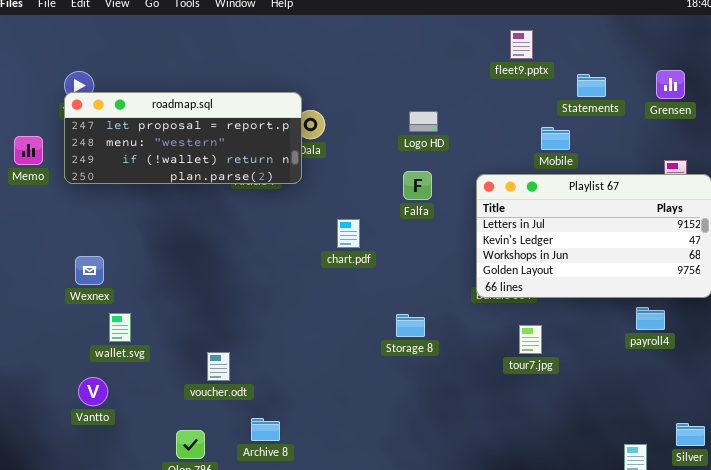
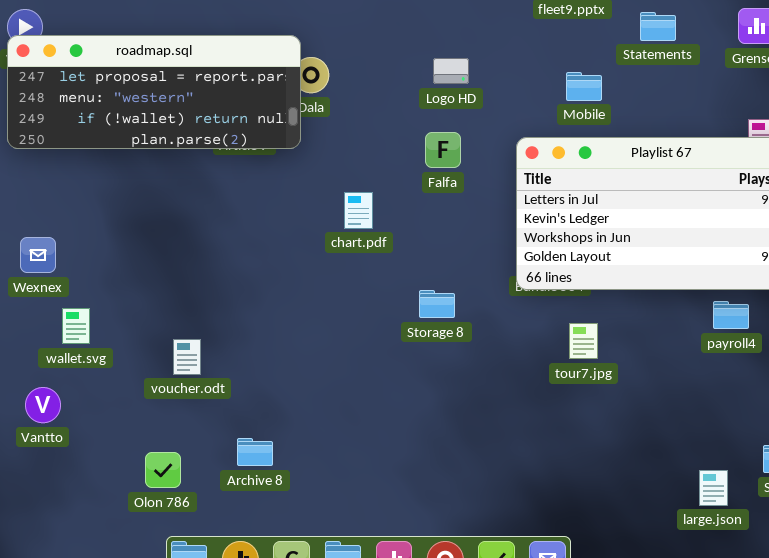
Mobile: [541,127,570,150] -> [566,72,602,101], moved
Storage 8: [396,314,425,337] -> [419,290,455,318], moved
voucher.odt: [207,352,230,381] -> [173,339,201,375], moved

